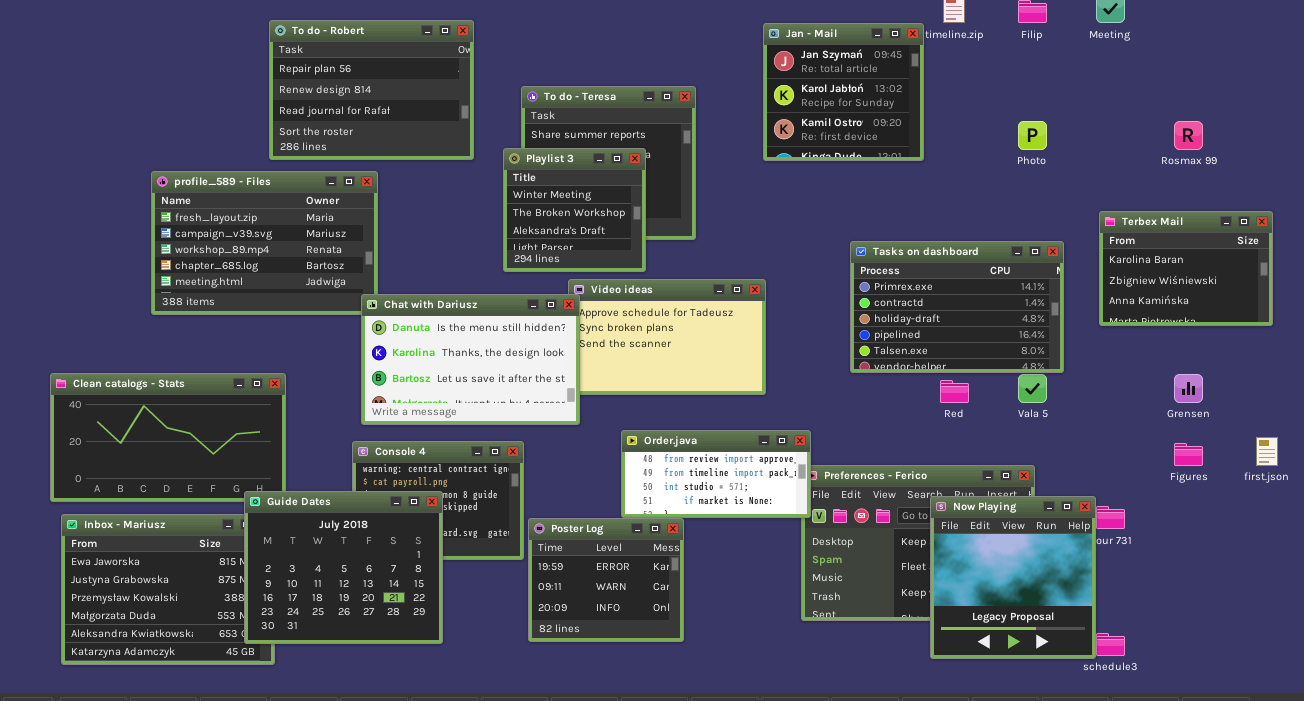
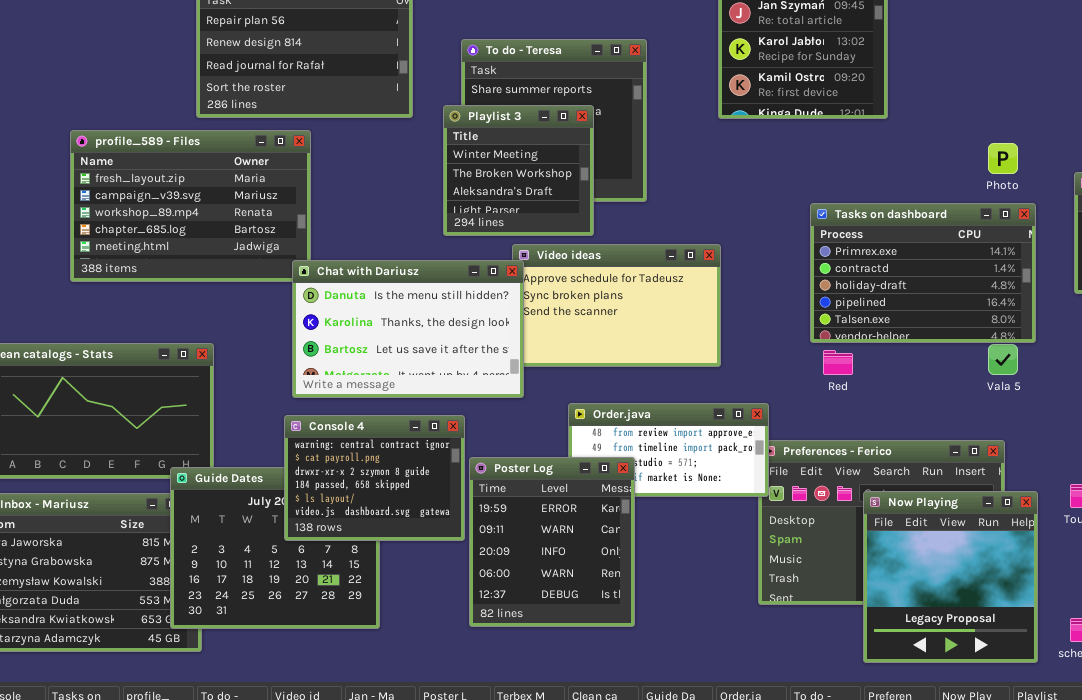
Photo: [1018,121,1047,150] -> [988,143,1018,174], moved
Red: [940,380,969,403] -> [823,350,853,375], moved
Console 4: [352,441,524,560] -> [284,415,465,541], raised
Now Playing: [930,496,1096,659] -> [863,491,1038,663], moved
Poster Log: [528,518,684,642] -> [469,457,635,627], resized

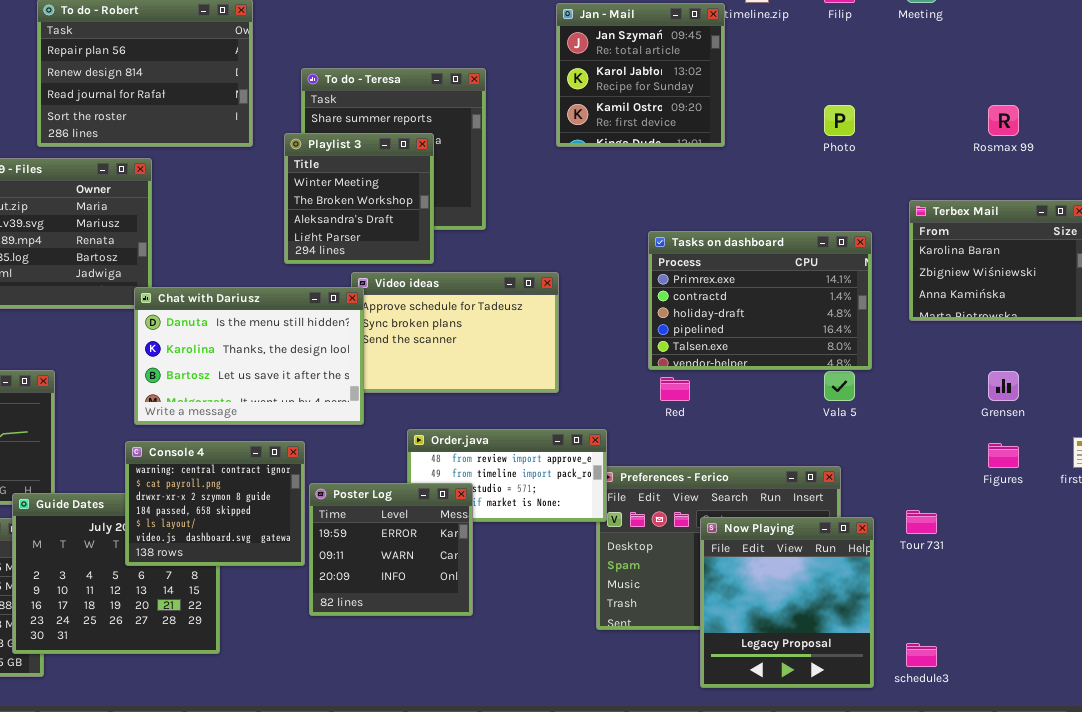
Photo: [988,143,1018,174] -> [824,105,855,136], moved
Poster Log: [469,457,635,627] -> [309,483,473,616], resized

